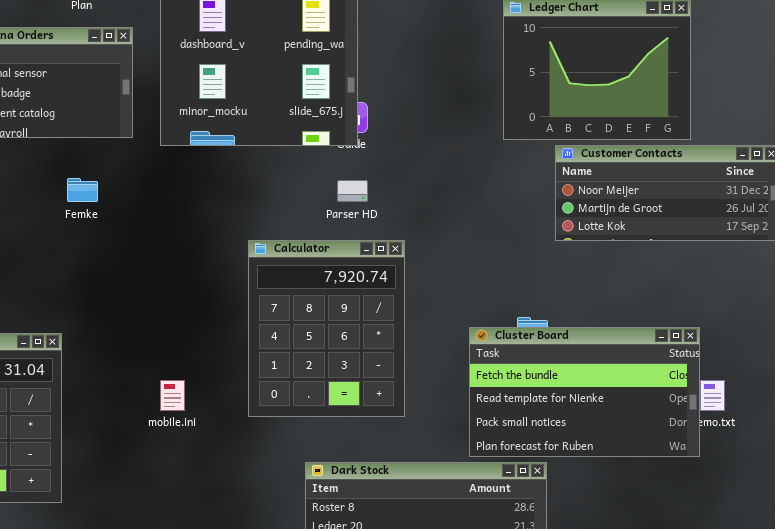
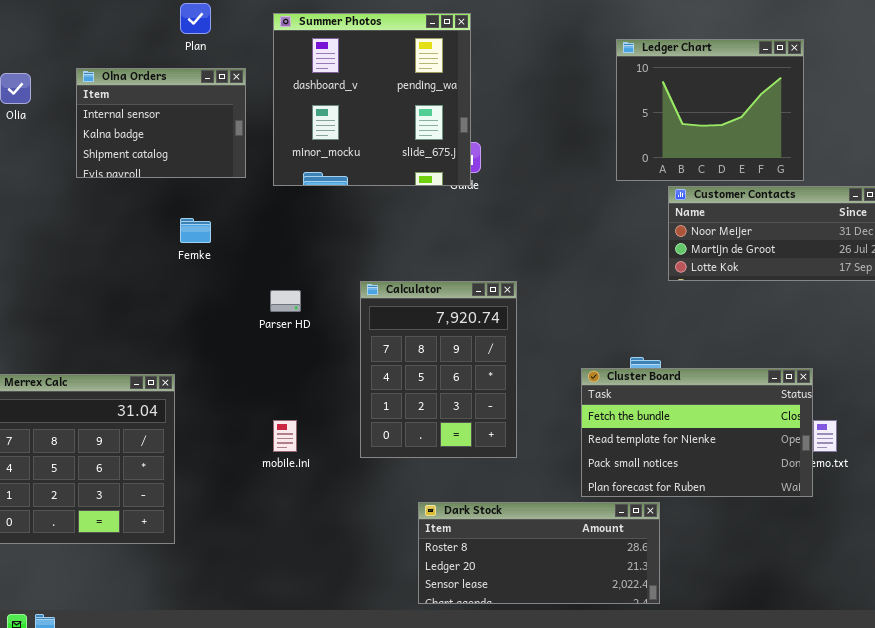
Parser HD: [337,180,368,202] -> [270,290,301,312], moved

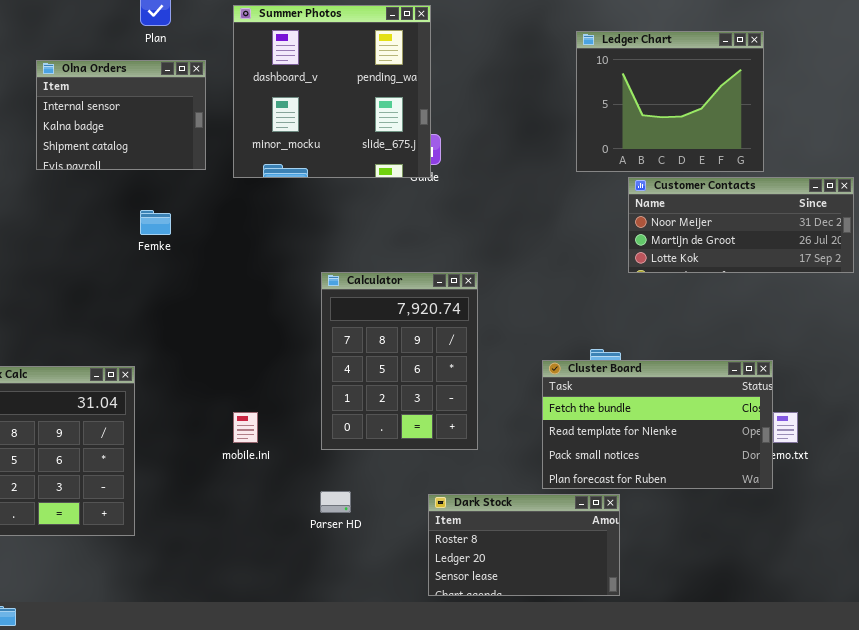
Parser HD: [270,290,301,312] -> [320,491,351,513], moved
Dark Stock: [418,502,660,604] -> [428,494,620,596], resized

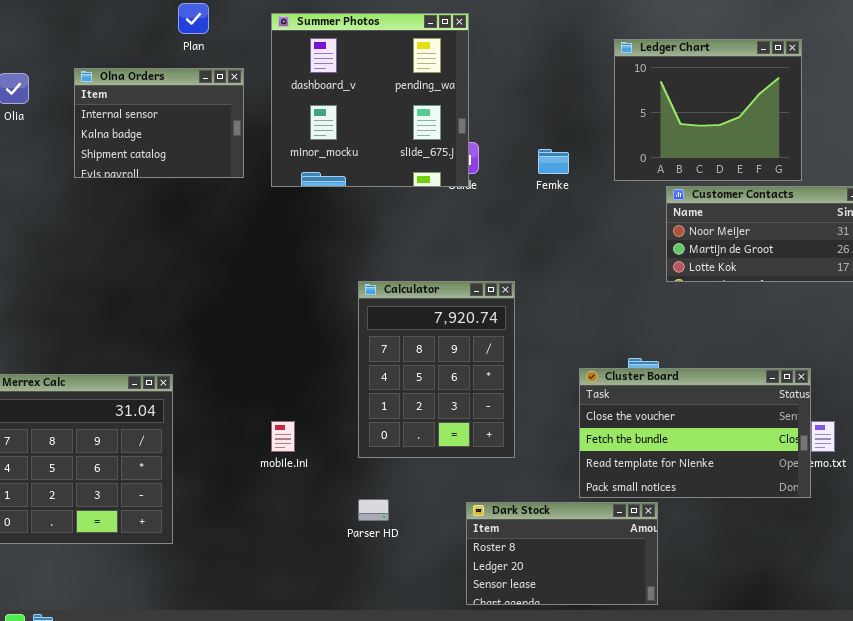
Femke: [140,210,171,235] -> [538,149,569,174], moved
Cluster Board: [542,360,773,489] -> [579,368,811,498], scrolled up 1 row

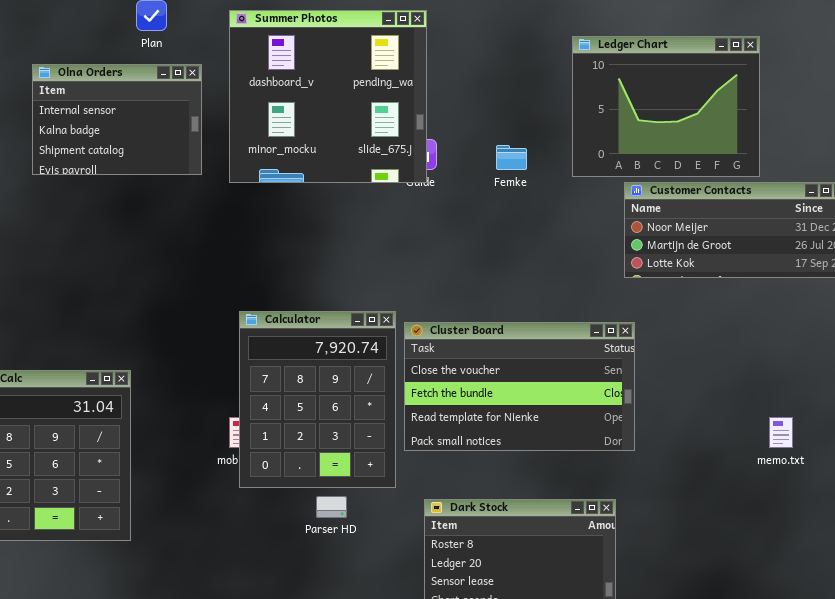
Calculator: [358,281,515,458] -> [239,311,396,488], moved
Cluster Board: [579,368,811,498] -> [404,322,635,451], moved

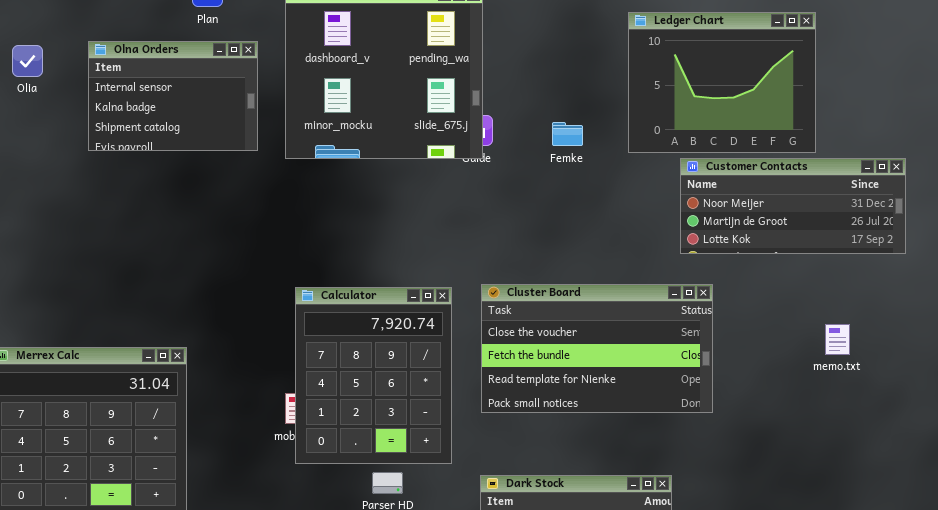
Cluster Board: [404,322,635,451] -> [481,284,713,413], moved
memo.txt: [769,417,793,448] -> [825,324,850,355], moved

